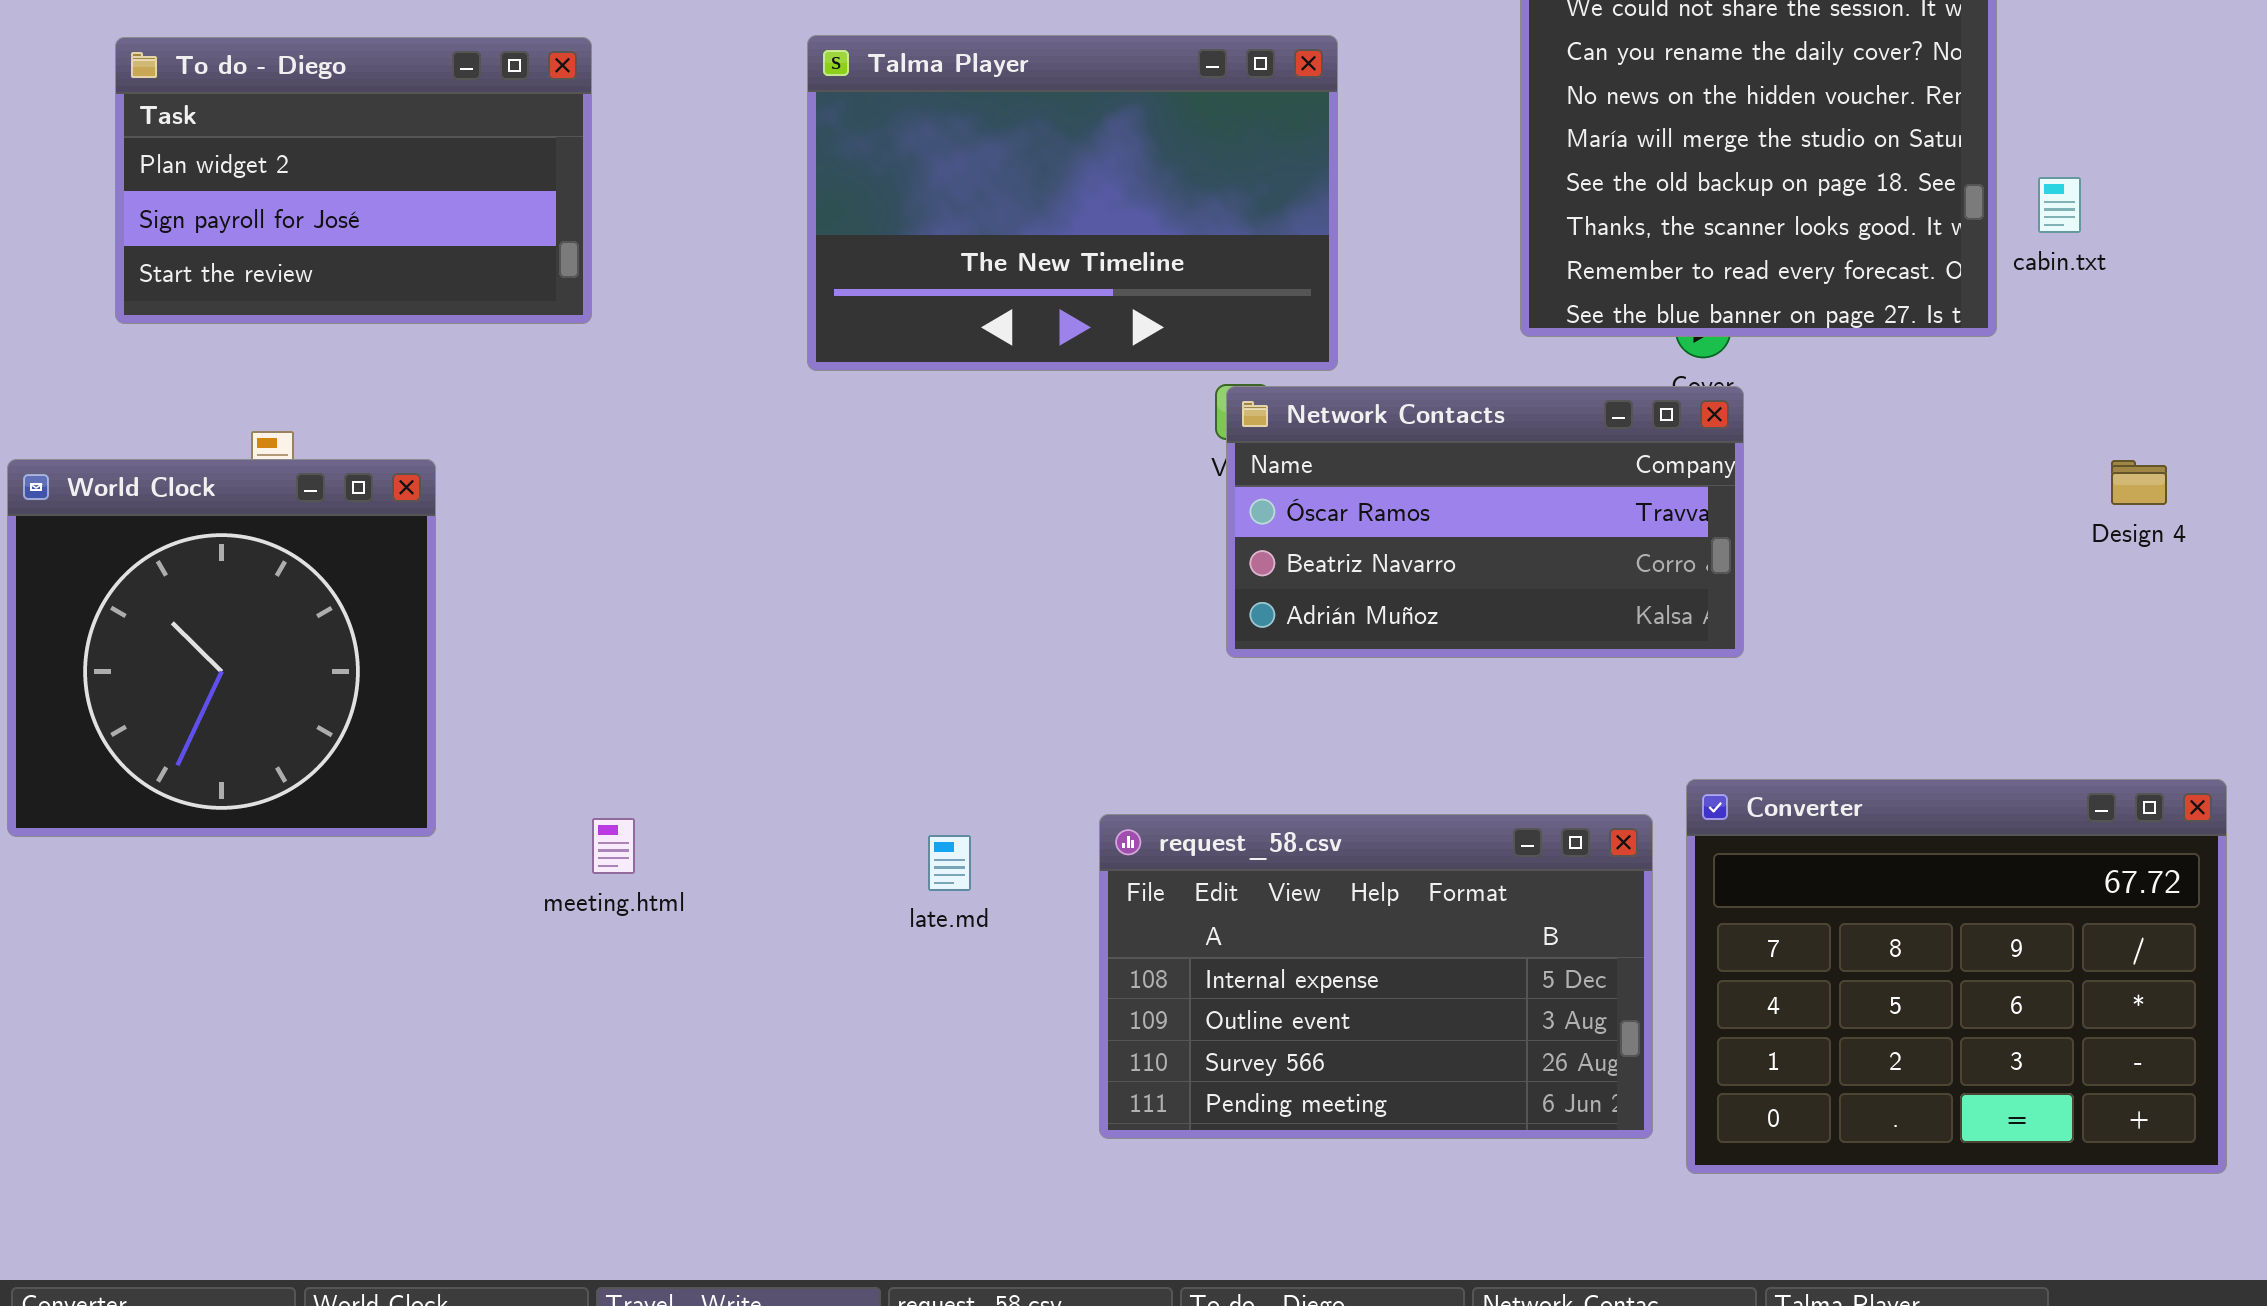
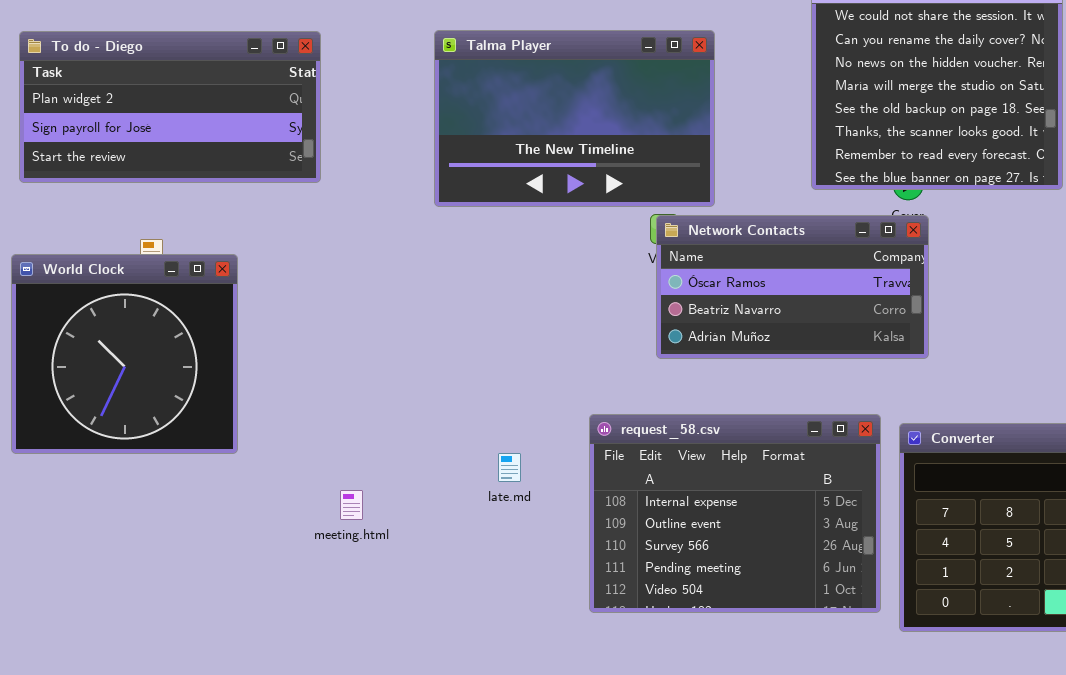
To do - Diego: [115,37,592,324] -> [19,31,321,183], resized
request_58.csv: [1099,814,1653,1139] -> [589,414,881,613], resized
meeting.html: [592,818,635,874] -> [340,490,363,520], moved

